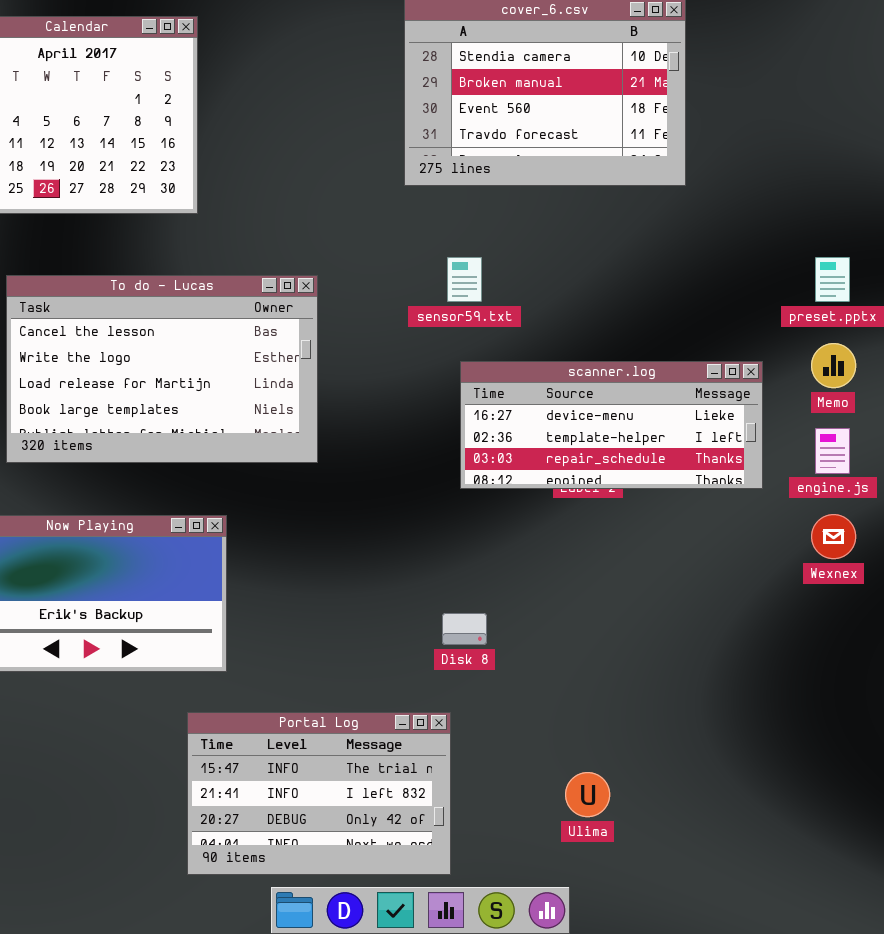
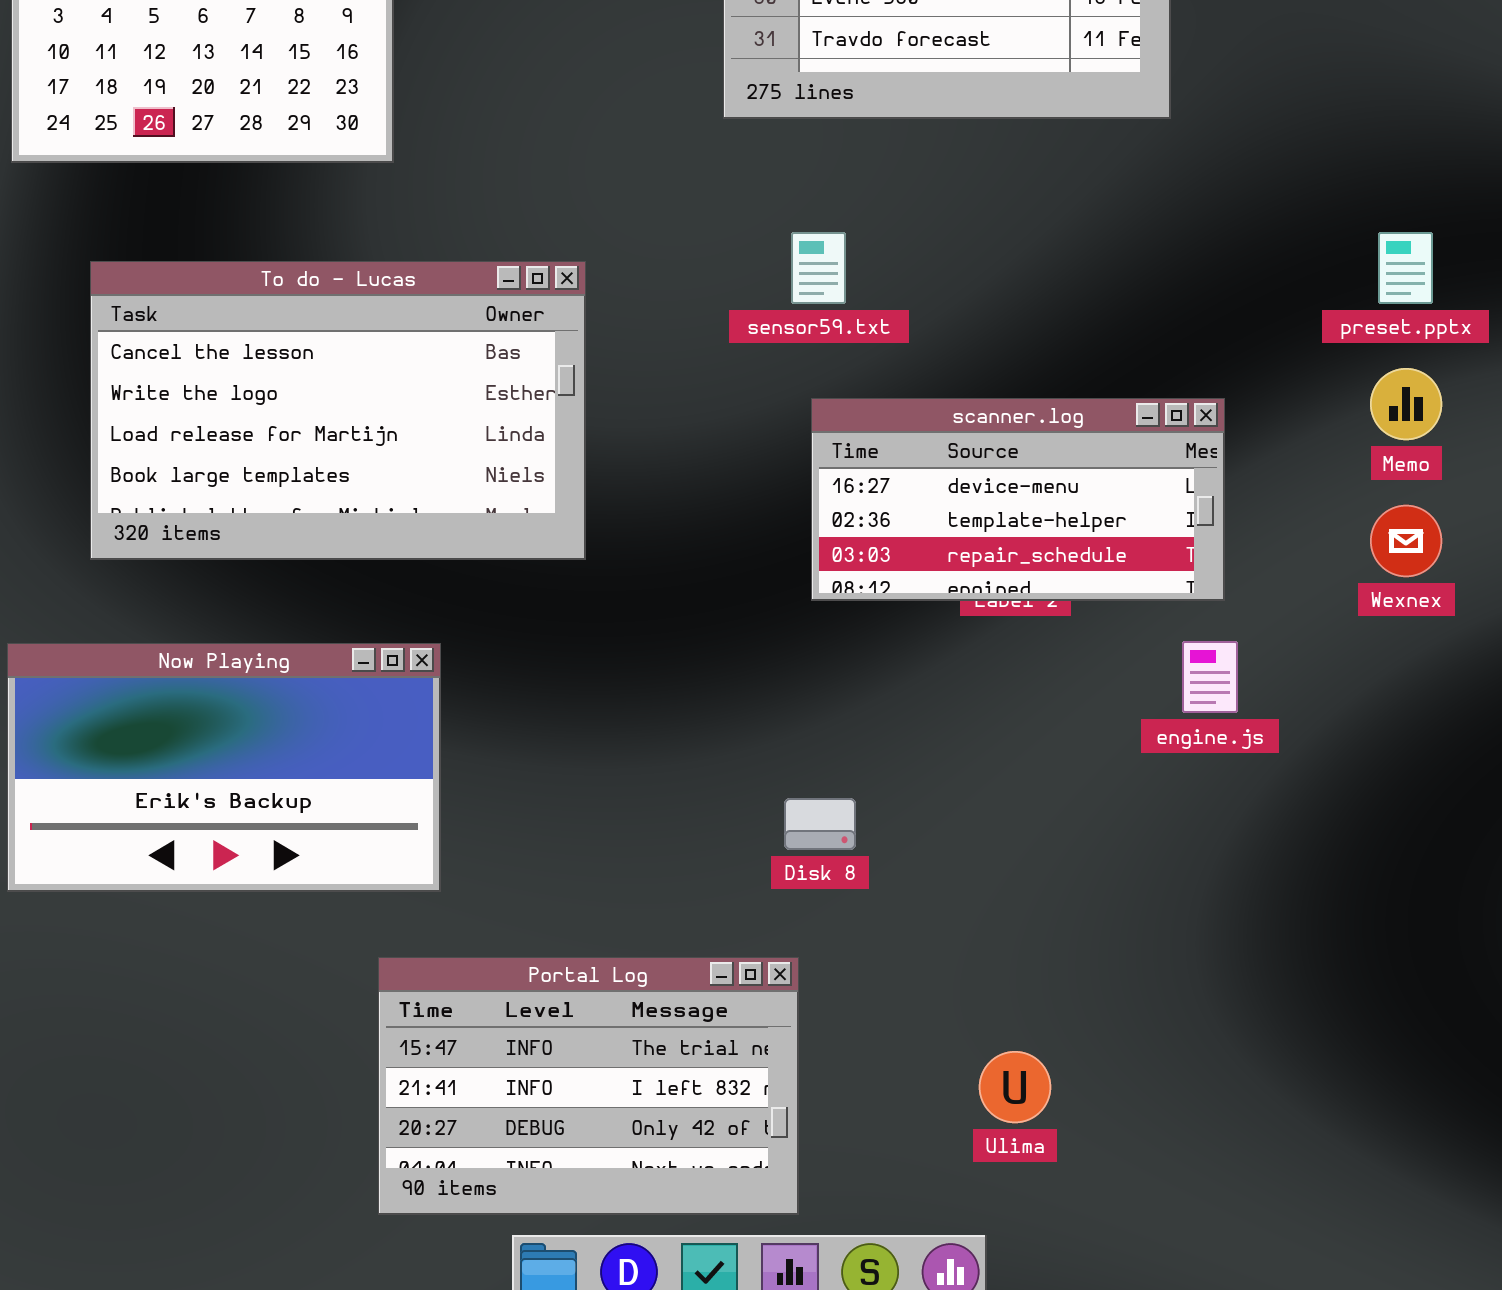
scanner.log: [460,361,763,489] -> [811,398,1225,601], resized
engine.js: [815,428,850,474] -> [1182,641,1238,713], moved
Wexnex: [811,514,856,559] -> [1370,505,1442,577], moved

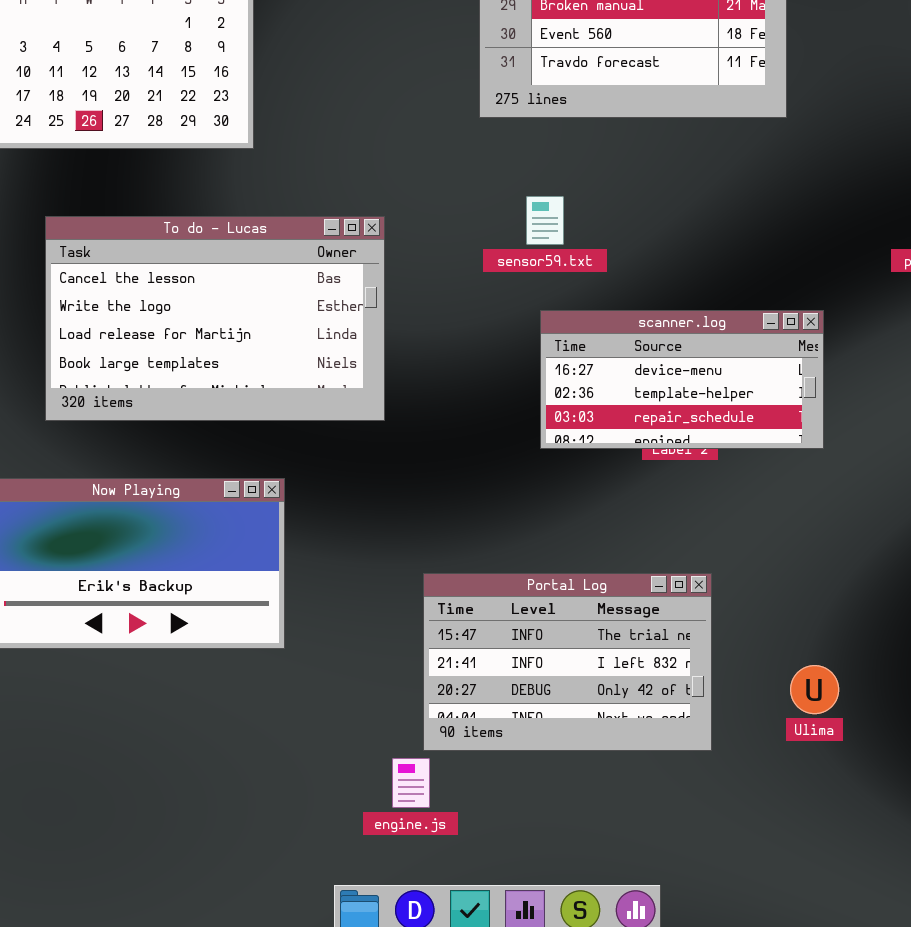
engine.js: [1182,641,1238,713] -> [392,758,430,808], moved
Portal Log: [378,957,799,1215] -> [423,573,712,751], moved
Ulima: [979,1051,1051,1123] -> [790,665,839,714], moved

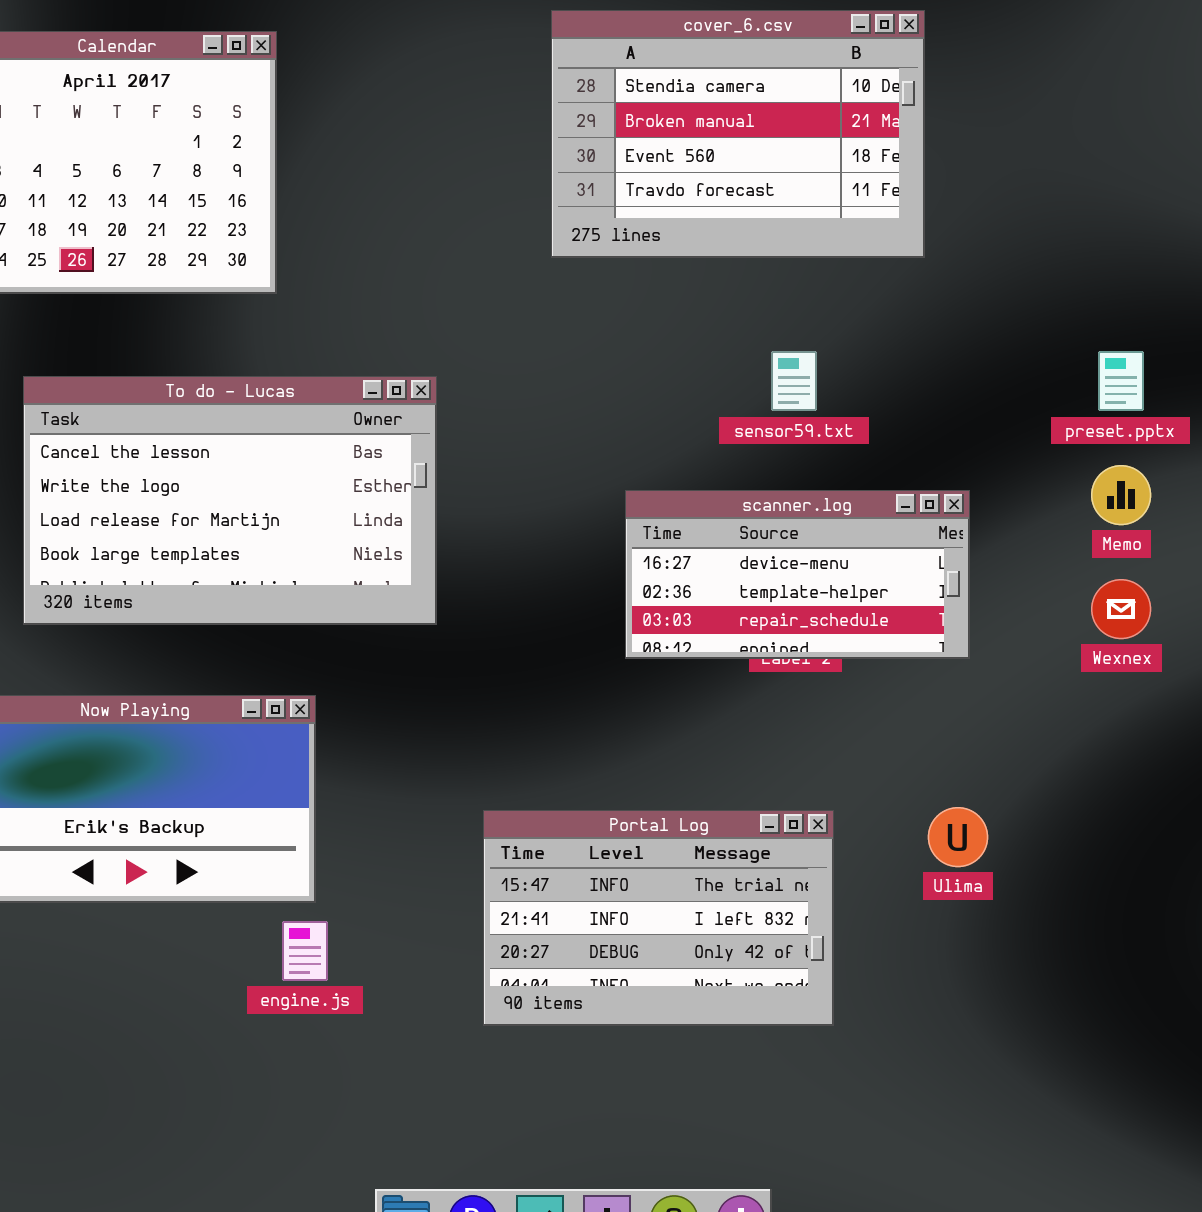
sensor59.txt: [526,196,564,245] -> [771,351,817,411], moved
Ulima: [790,665,839,714] -> [928,807,988,867], moved
engine.js: [392,758,430,808] -> [282,921,328,981], moved

